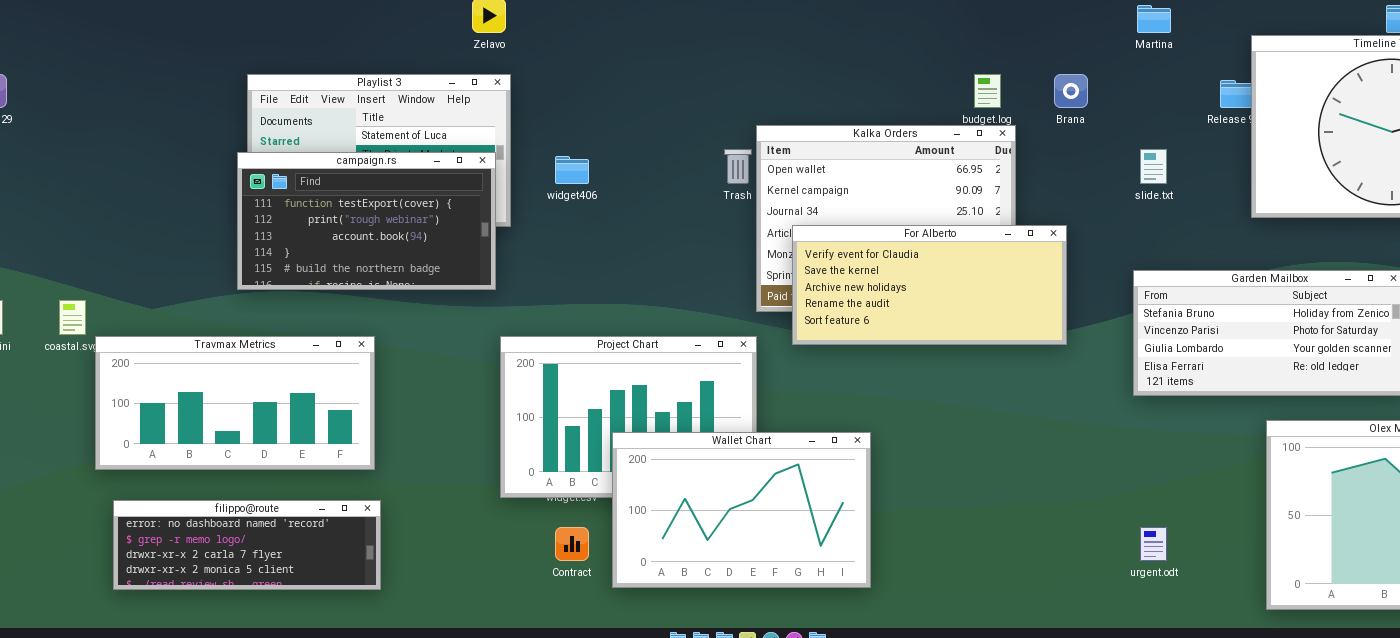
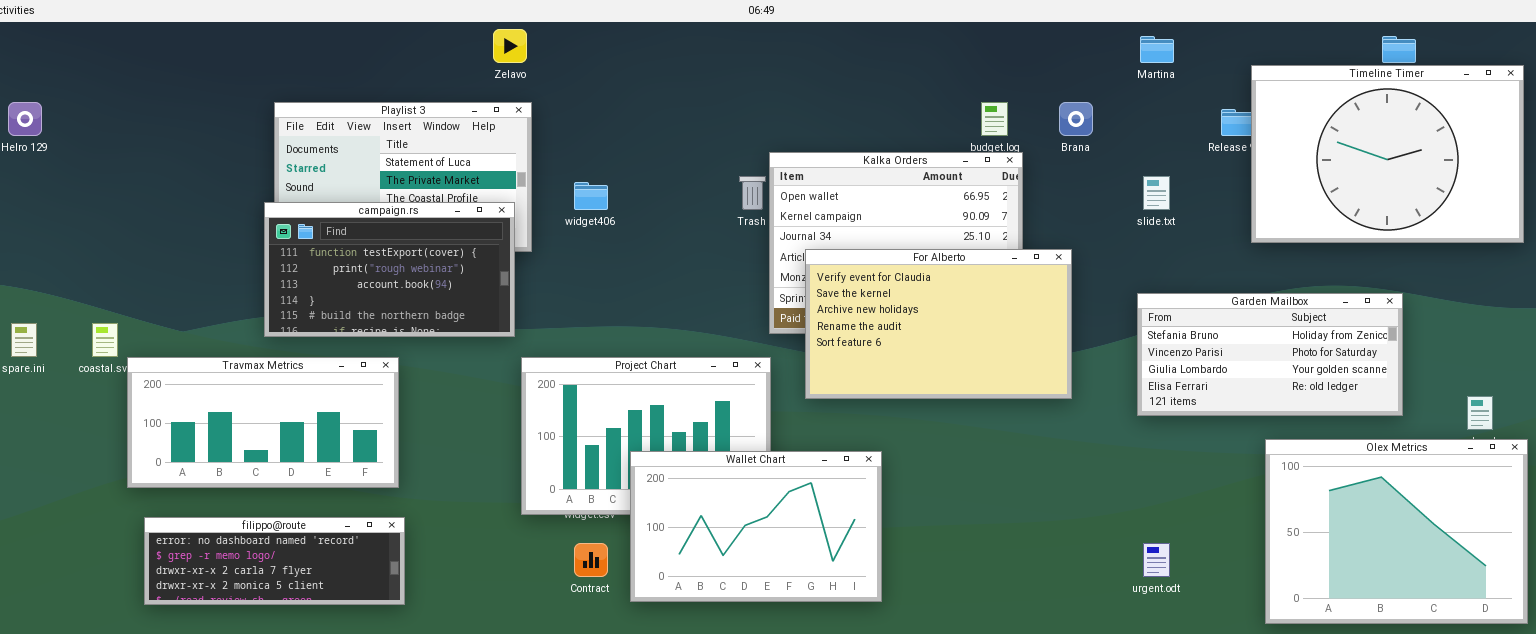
campaign.rs: [237,152,496,290] -> [264,202,515,337], moved
For Alberto: [792,225,1067,345] -> [805,249,1072,399], resized

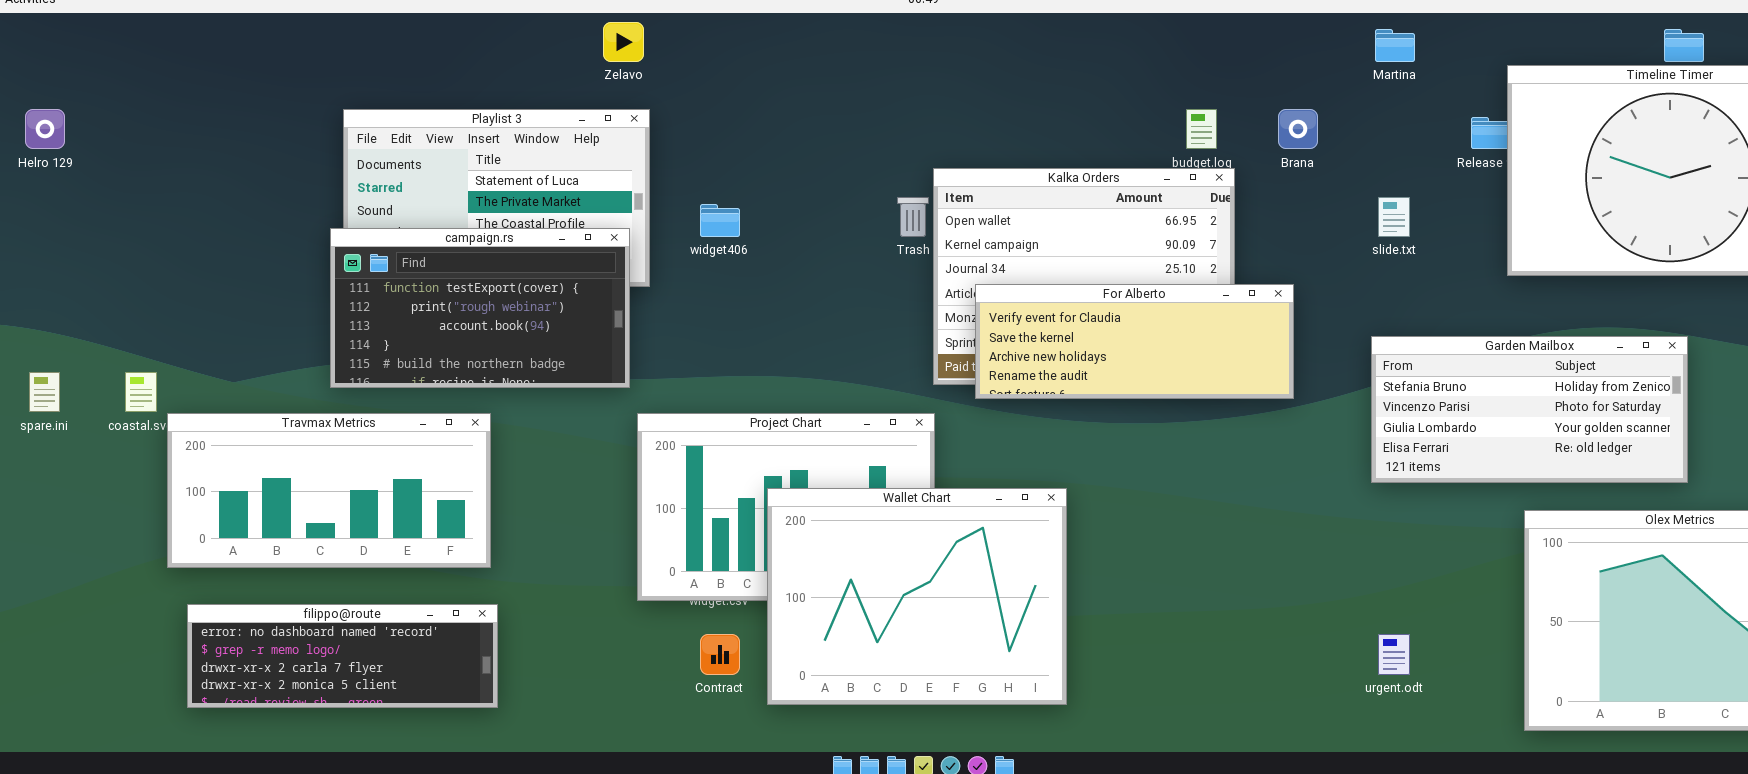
For Alberto: [805,249,1072,399] -> [975,284,1294,399], resized
Wallet Chart: [630,451,882,602] -> [767,488,1067,705], resized

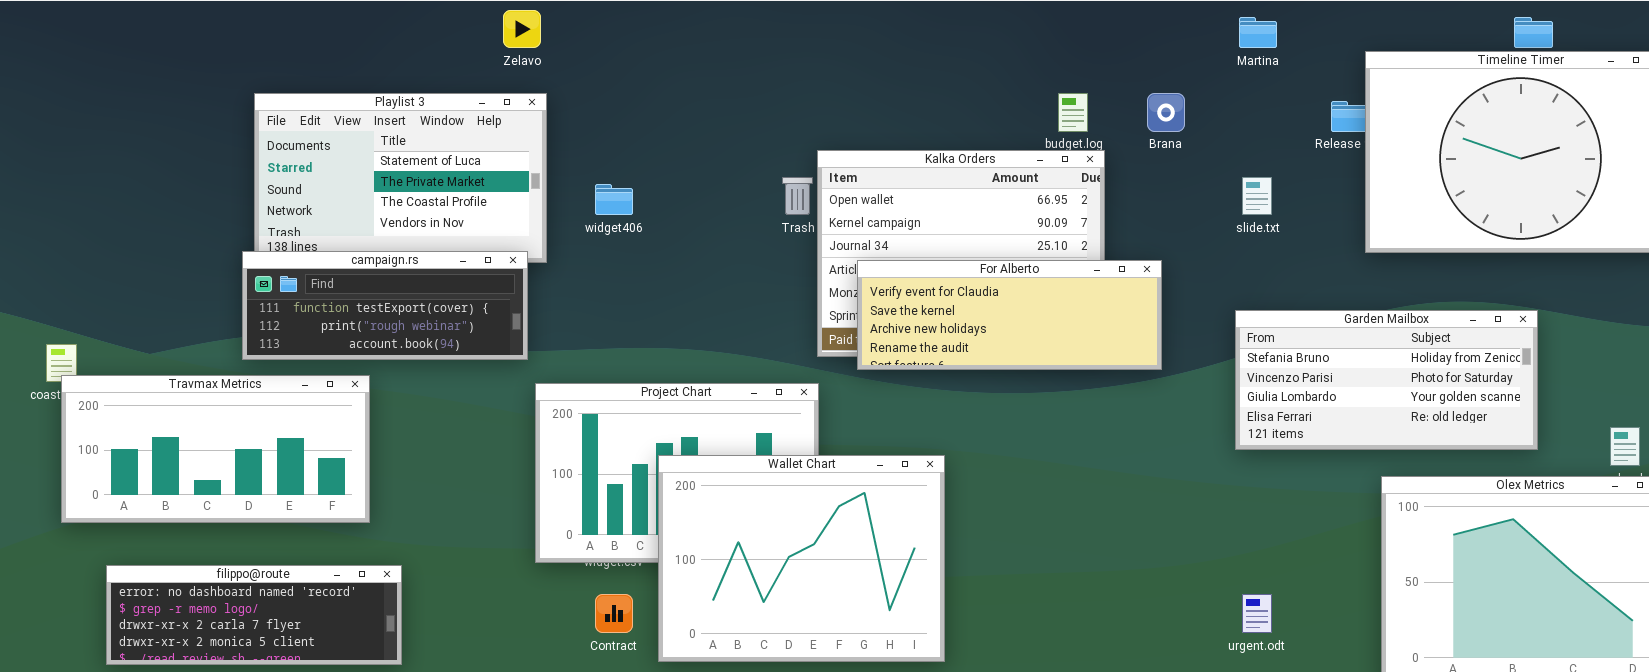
campaign.rs: [330,228,630,388] -> [242,251,528,360], resized
Travmax Metrics: [167,413,491,568] -> [61,375,370,523], moved

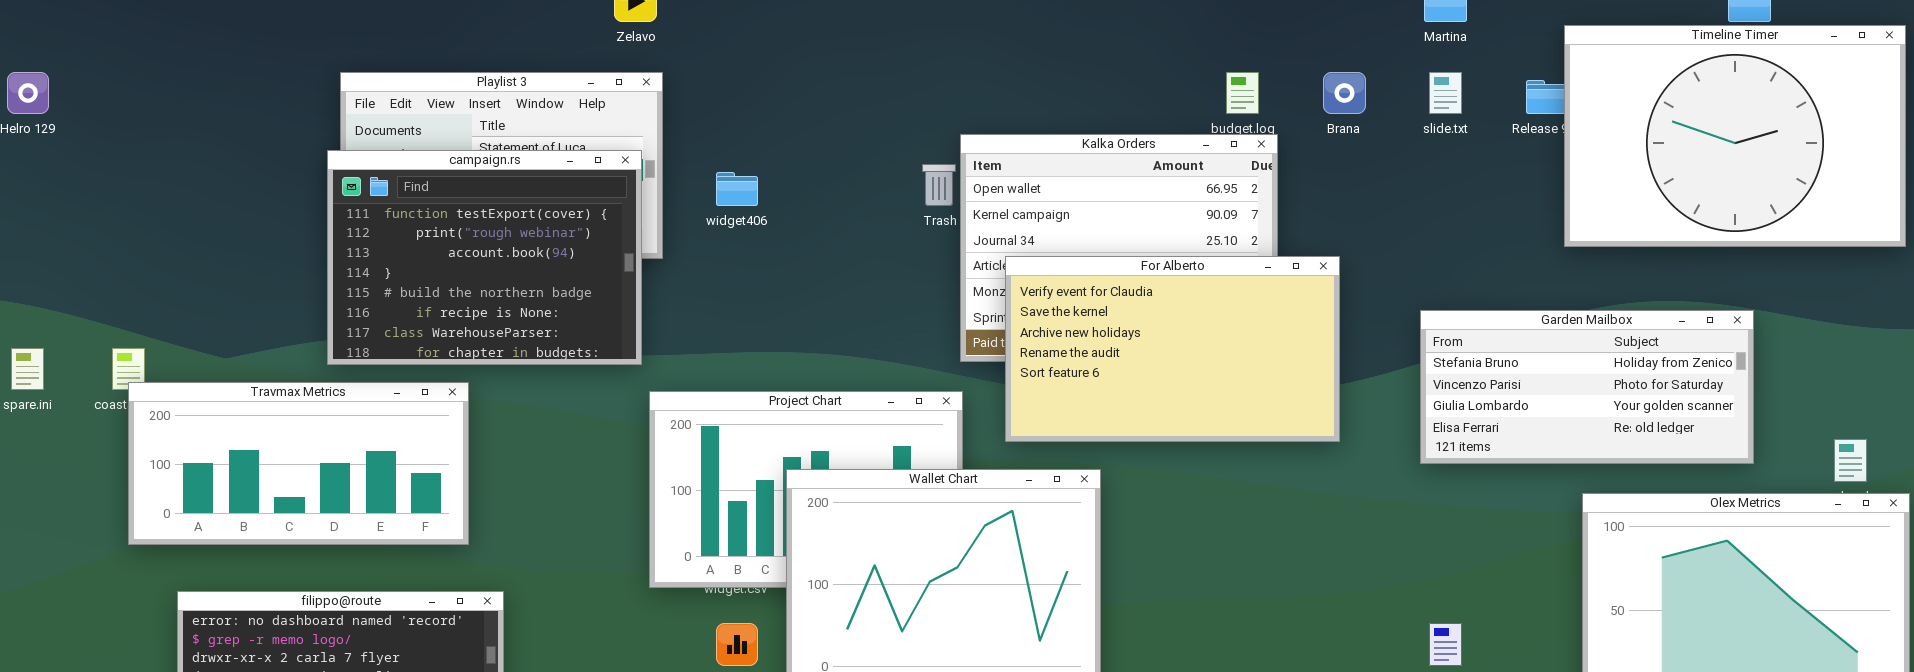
slide.txt: [1242,177,1272,215] -> [1429,72,1462,114], moved
campaign.rs: [242,251,528,360] -> [327,150,642,365], resized
For Alberto: [857,260,1162,370] -> [1005,256,1340,442], resized

